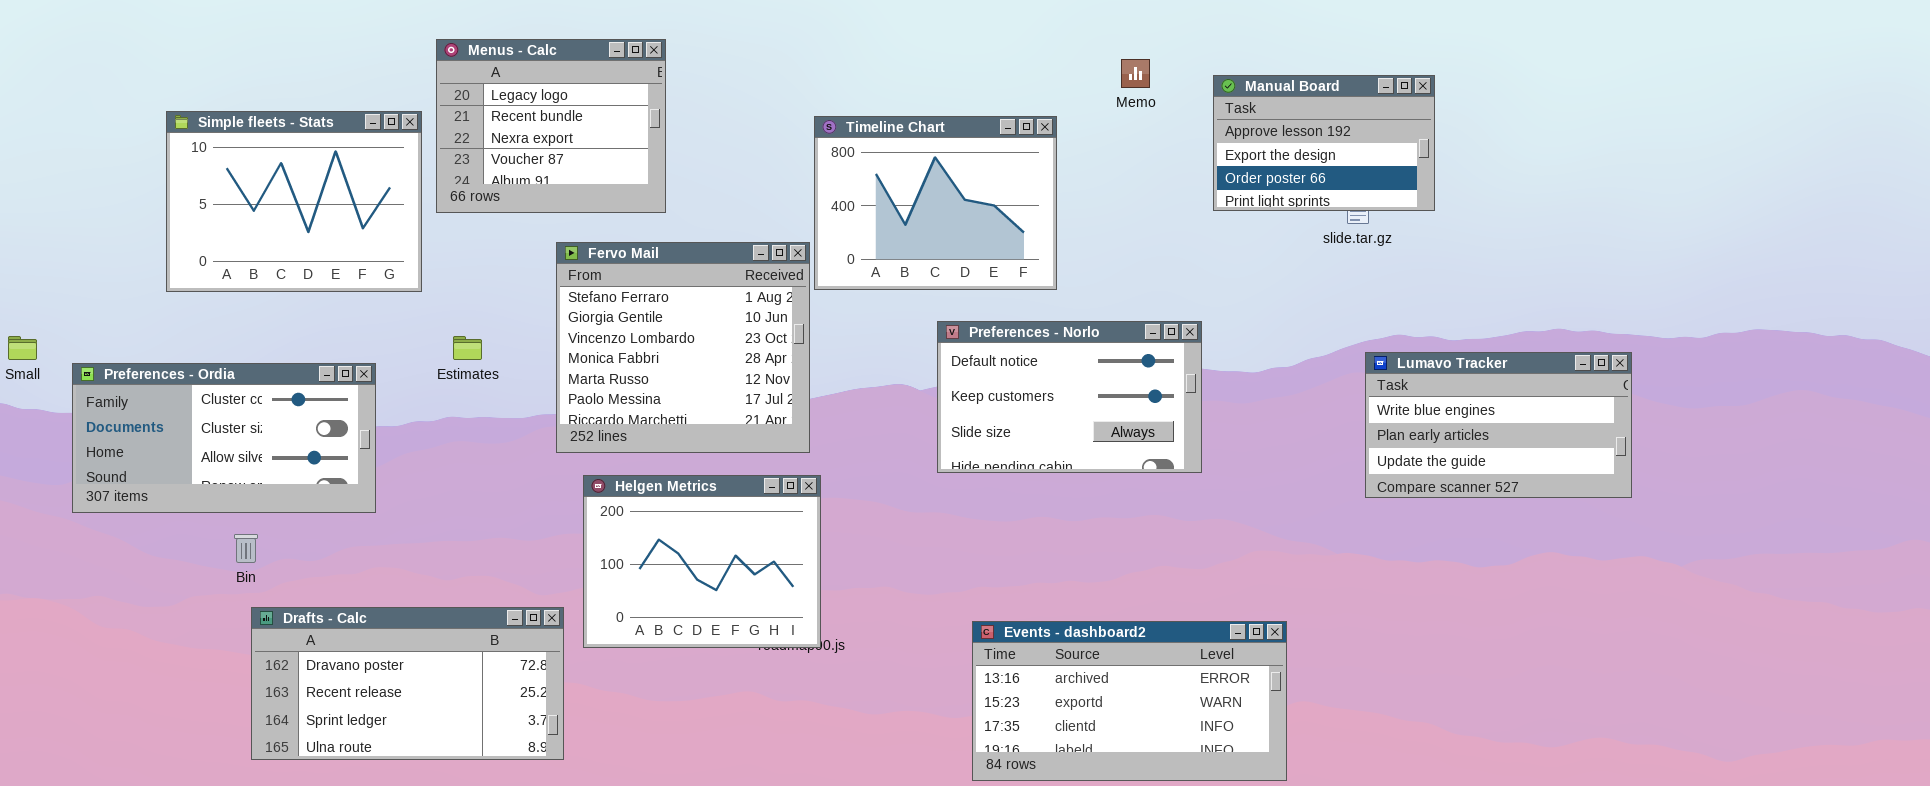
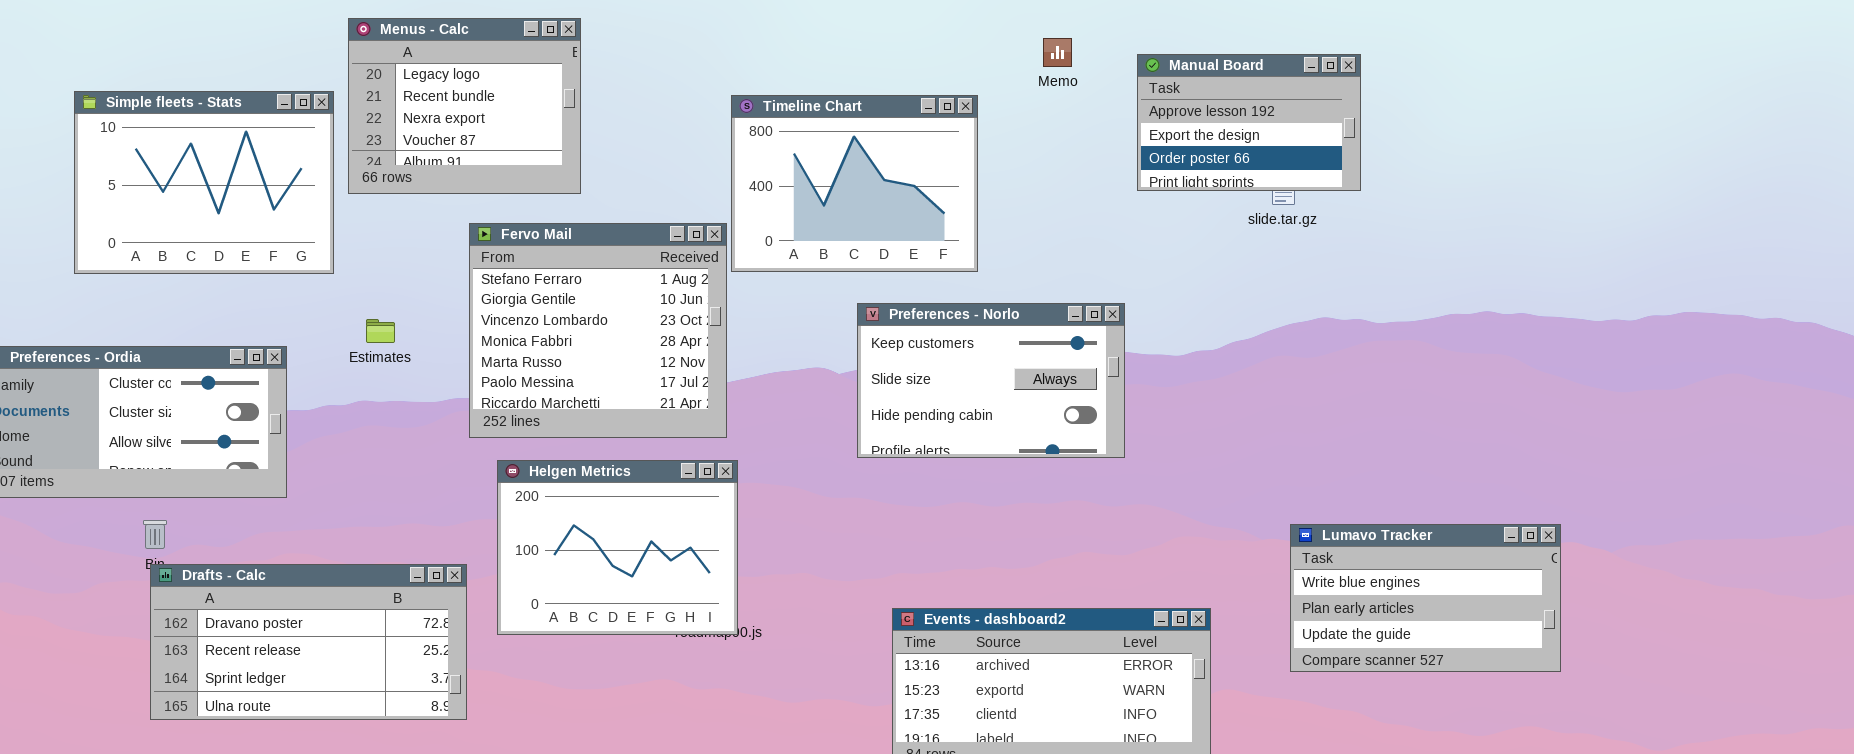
Preferences - Norlo: [937,321,1202,473] -> [857,303,1125,458], scrolled down 1 row
Lumavo Tracker: [1365,352,1632,498] -> [1290,524,1561,672], moved
Drafts - Calc: [251,607,564,760] -> [150,564,467,720], moved

